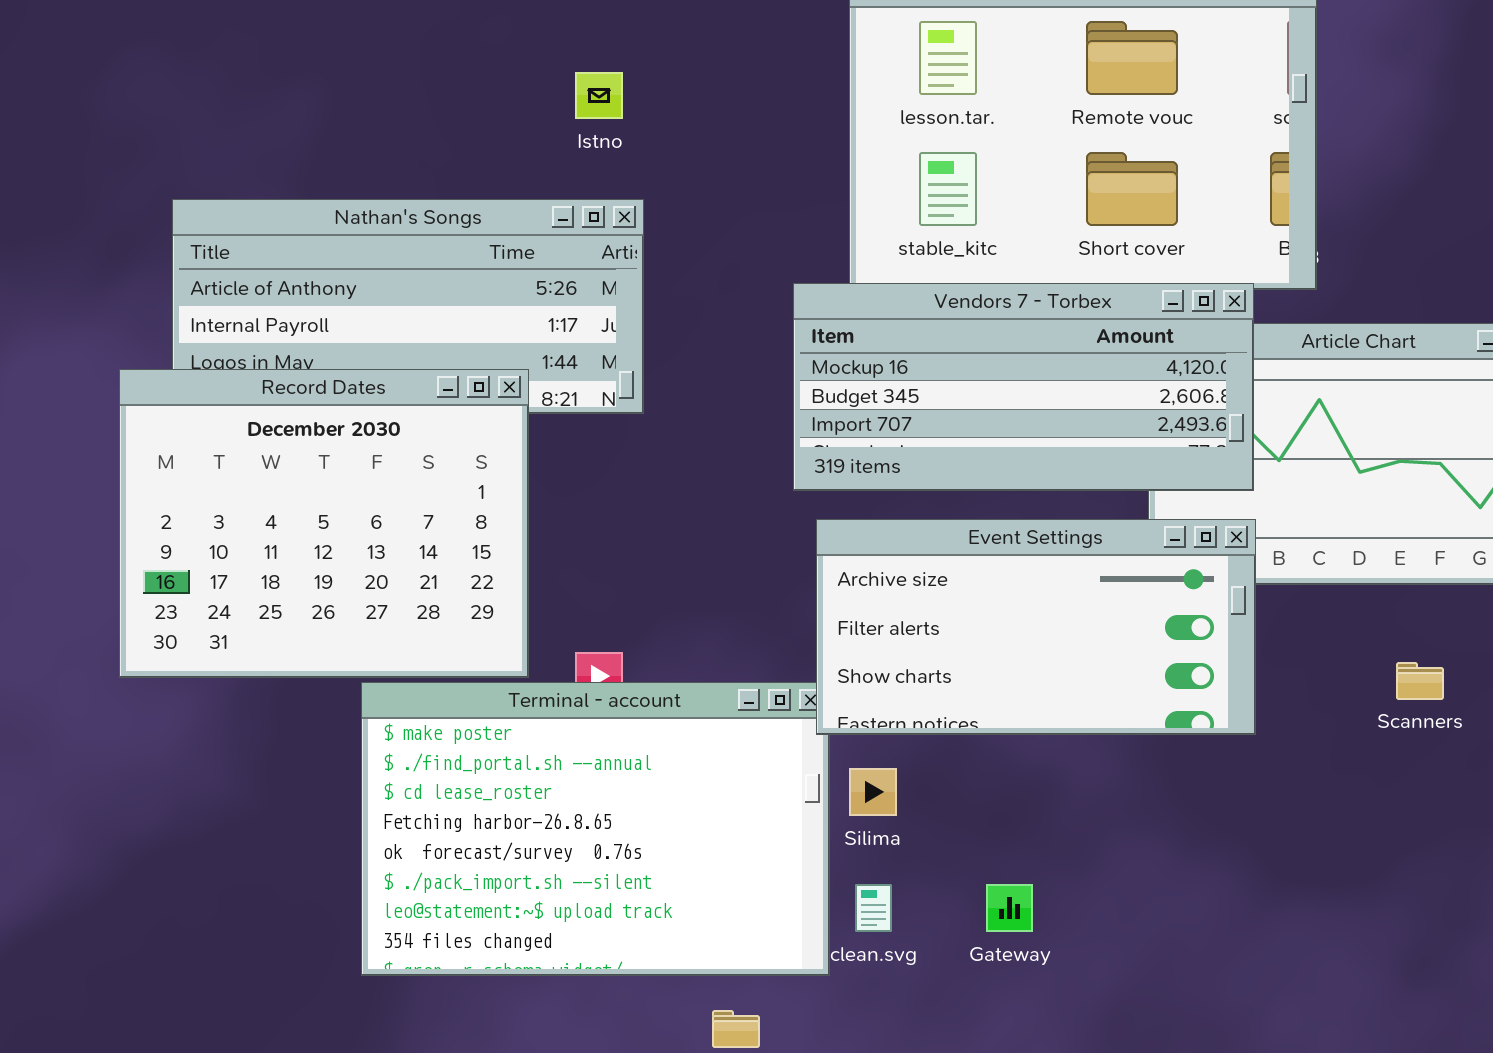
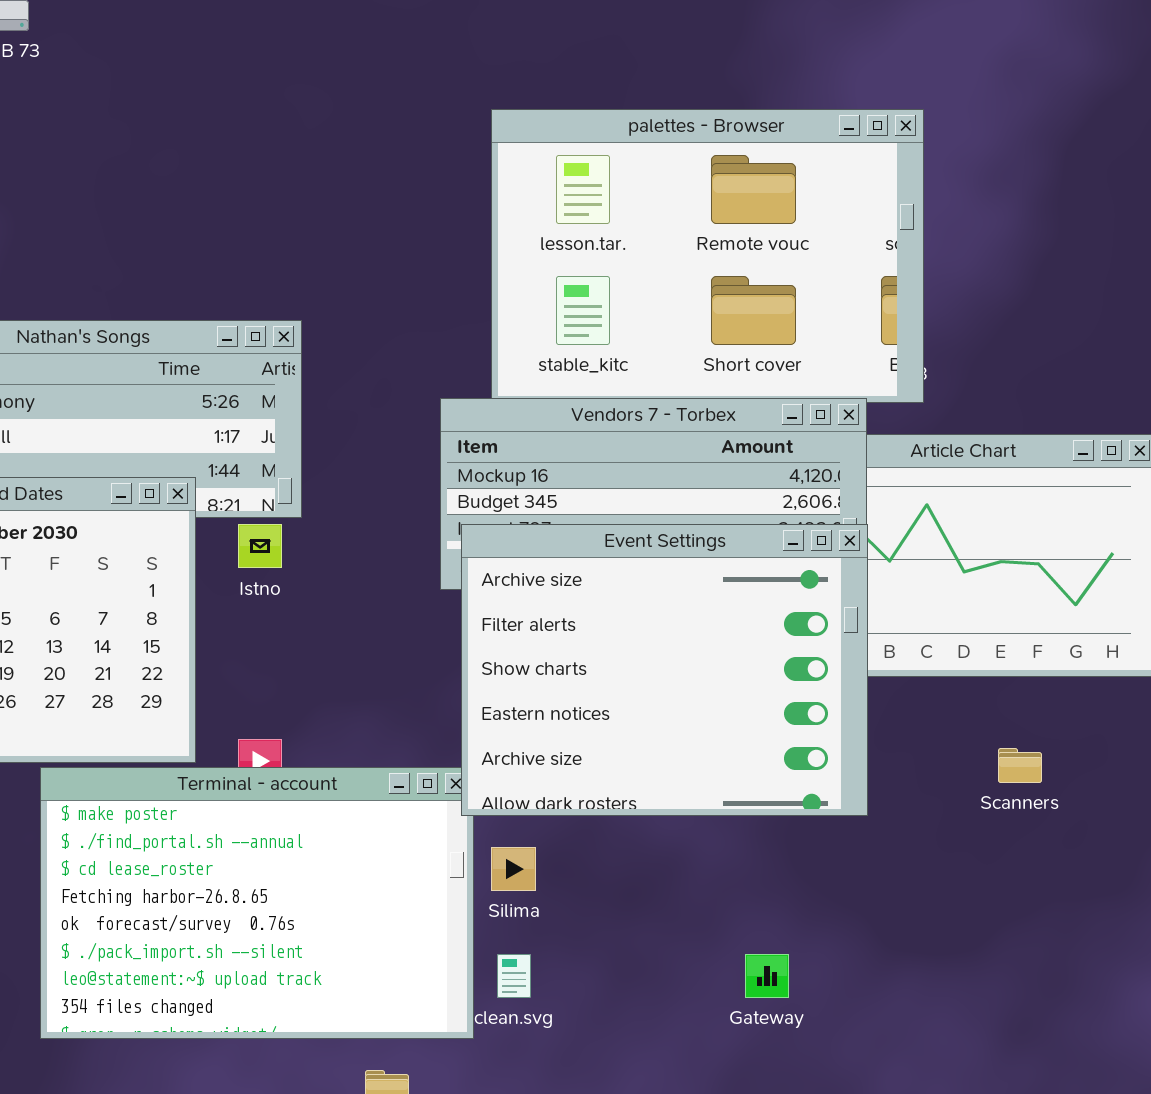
Istno: [575,72,623,119] -> [238,524,282,568], moved
Event Settings: [816,519,1256,735] -> [461,524,868,816], resized
Gateway: [986,884,1033,932] -> [745,954,789,998], moved

